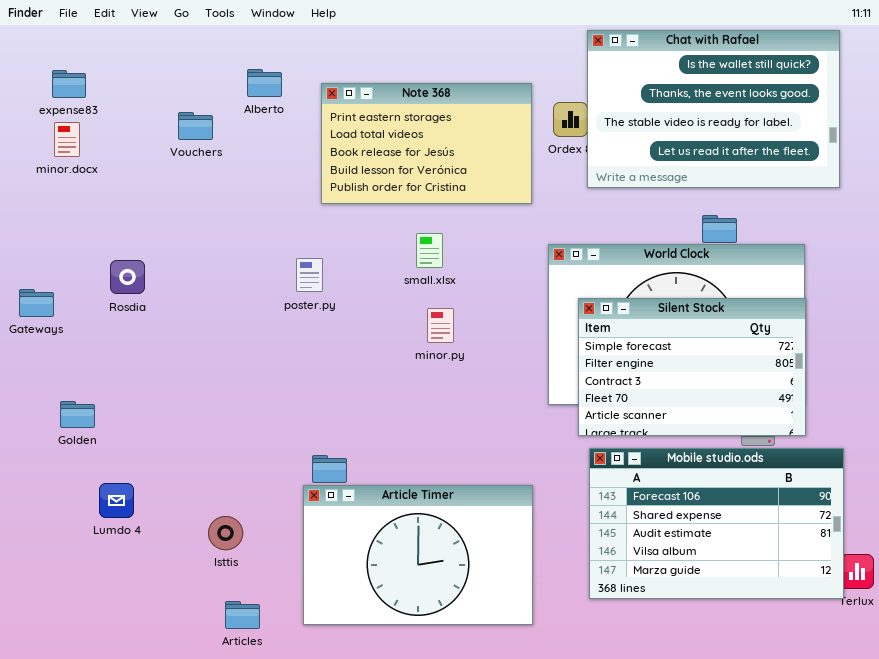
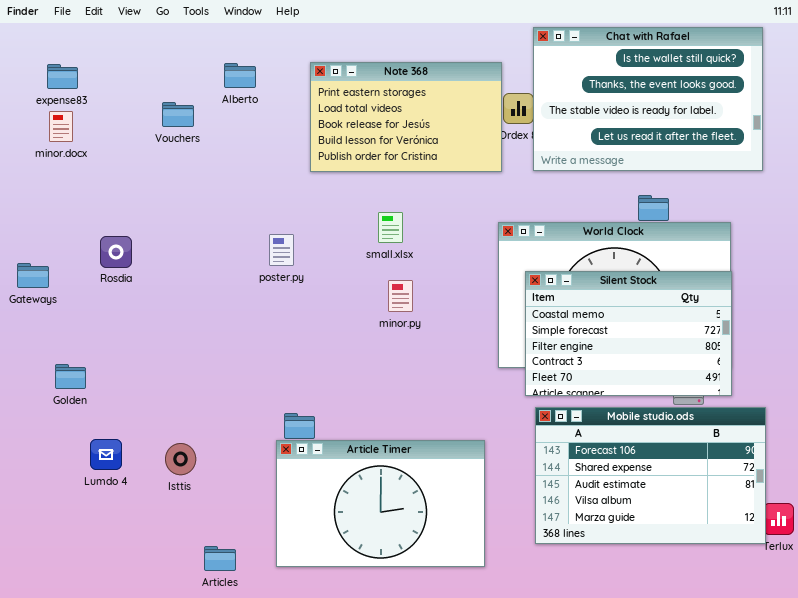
Note 368: [321,83,532,204] -> [310,62,502,172], moved
Silent Stock: [578,298,806,436] -> [525,271,732,396], scrolled up 1 row
Isttis: [208,516,243,550] -> [165,443,196,475], moved

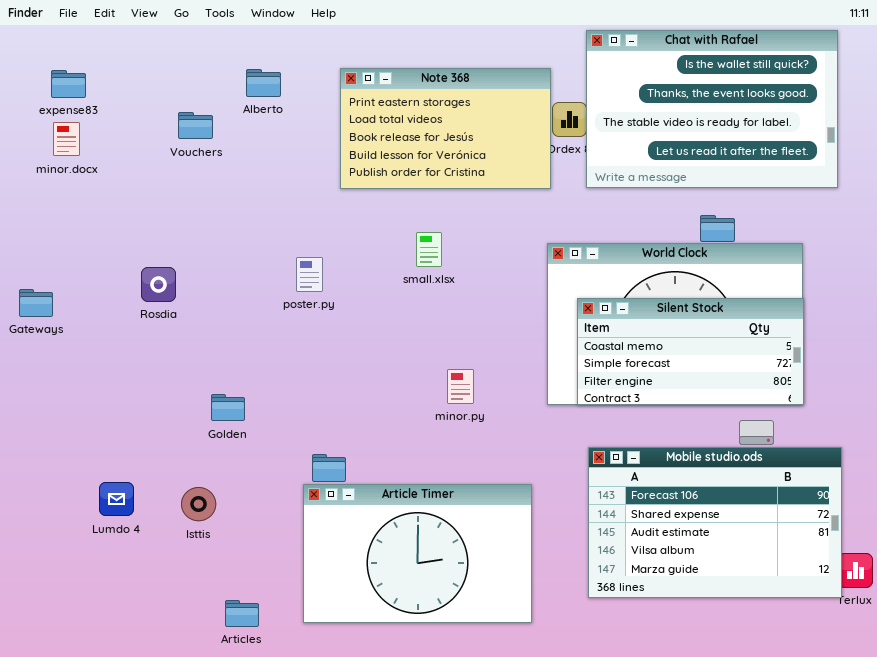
Rosdia: [100,236,132,268] -> [141,267,176,302], moved
Silent Stock: [525,271,732,396] -> [577,298,804,405], resized
minor.py: [388,280,413,312] -> [447,369,474,404], moved
Golden: [55,364,86,389] -> [211,394,245,421], moved

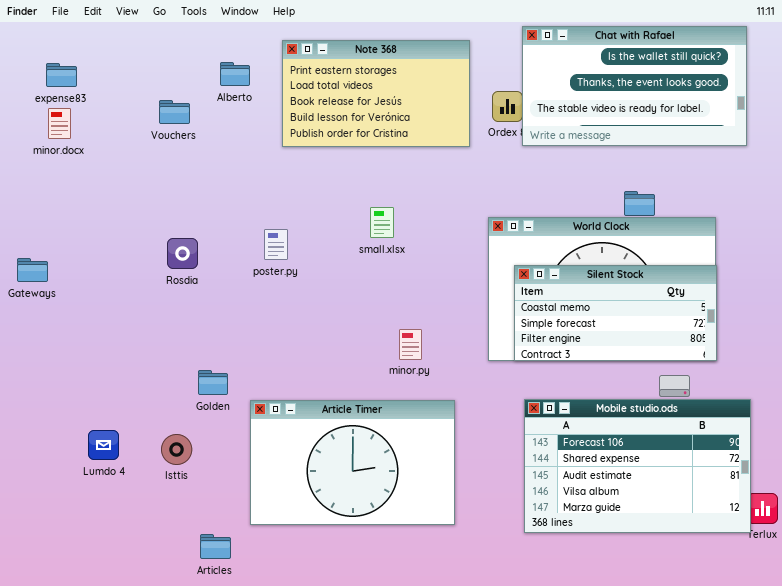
Chat with Rafael: [586,30,838,188] -> [522,26,747,146], resized
Note 368: [340,68,551,189] -> [282,40,470,147], moved
Rosdia: [141,267,176,302] -> [167,238,198,269], moved
Golden: [211,394,245,421] -> [198,370,228,395], moved
Article Timer: [303,484,532,623] -> [250,400,455,525], moved

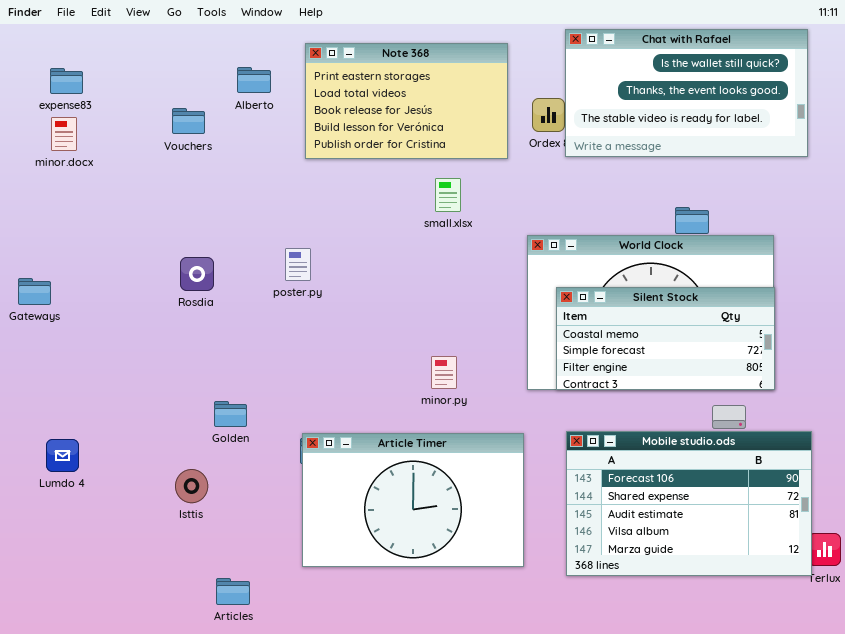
small.xlsx: [370,207,394,238] -> [435,178,461,212], moved
Article Timer: [250,400,455,525] -> [302,433,524,567], moved
Lumdo 4: [88,430,119,460] -> [46,439,79,472], moved

